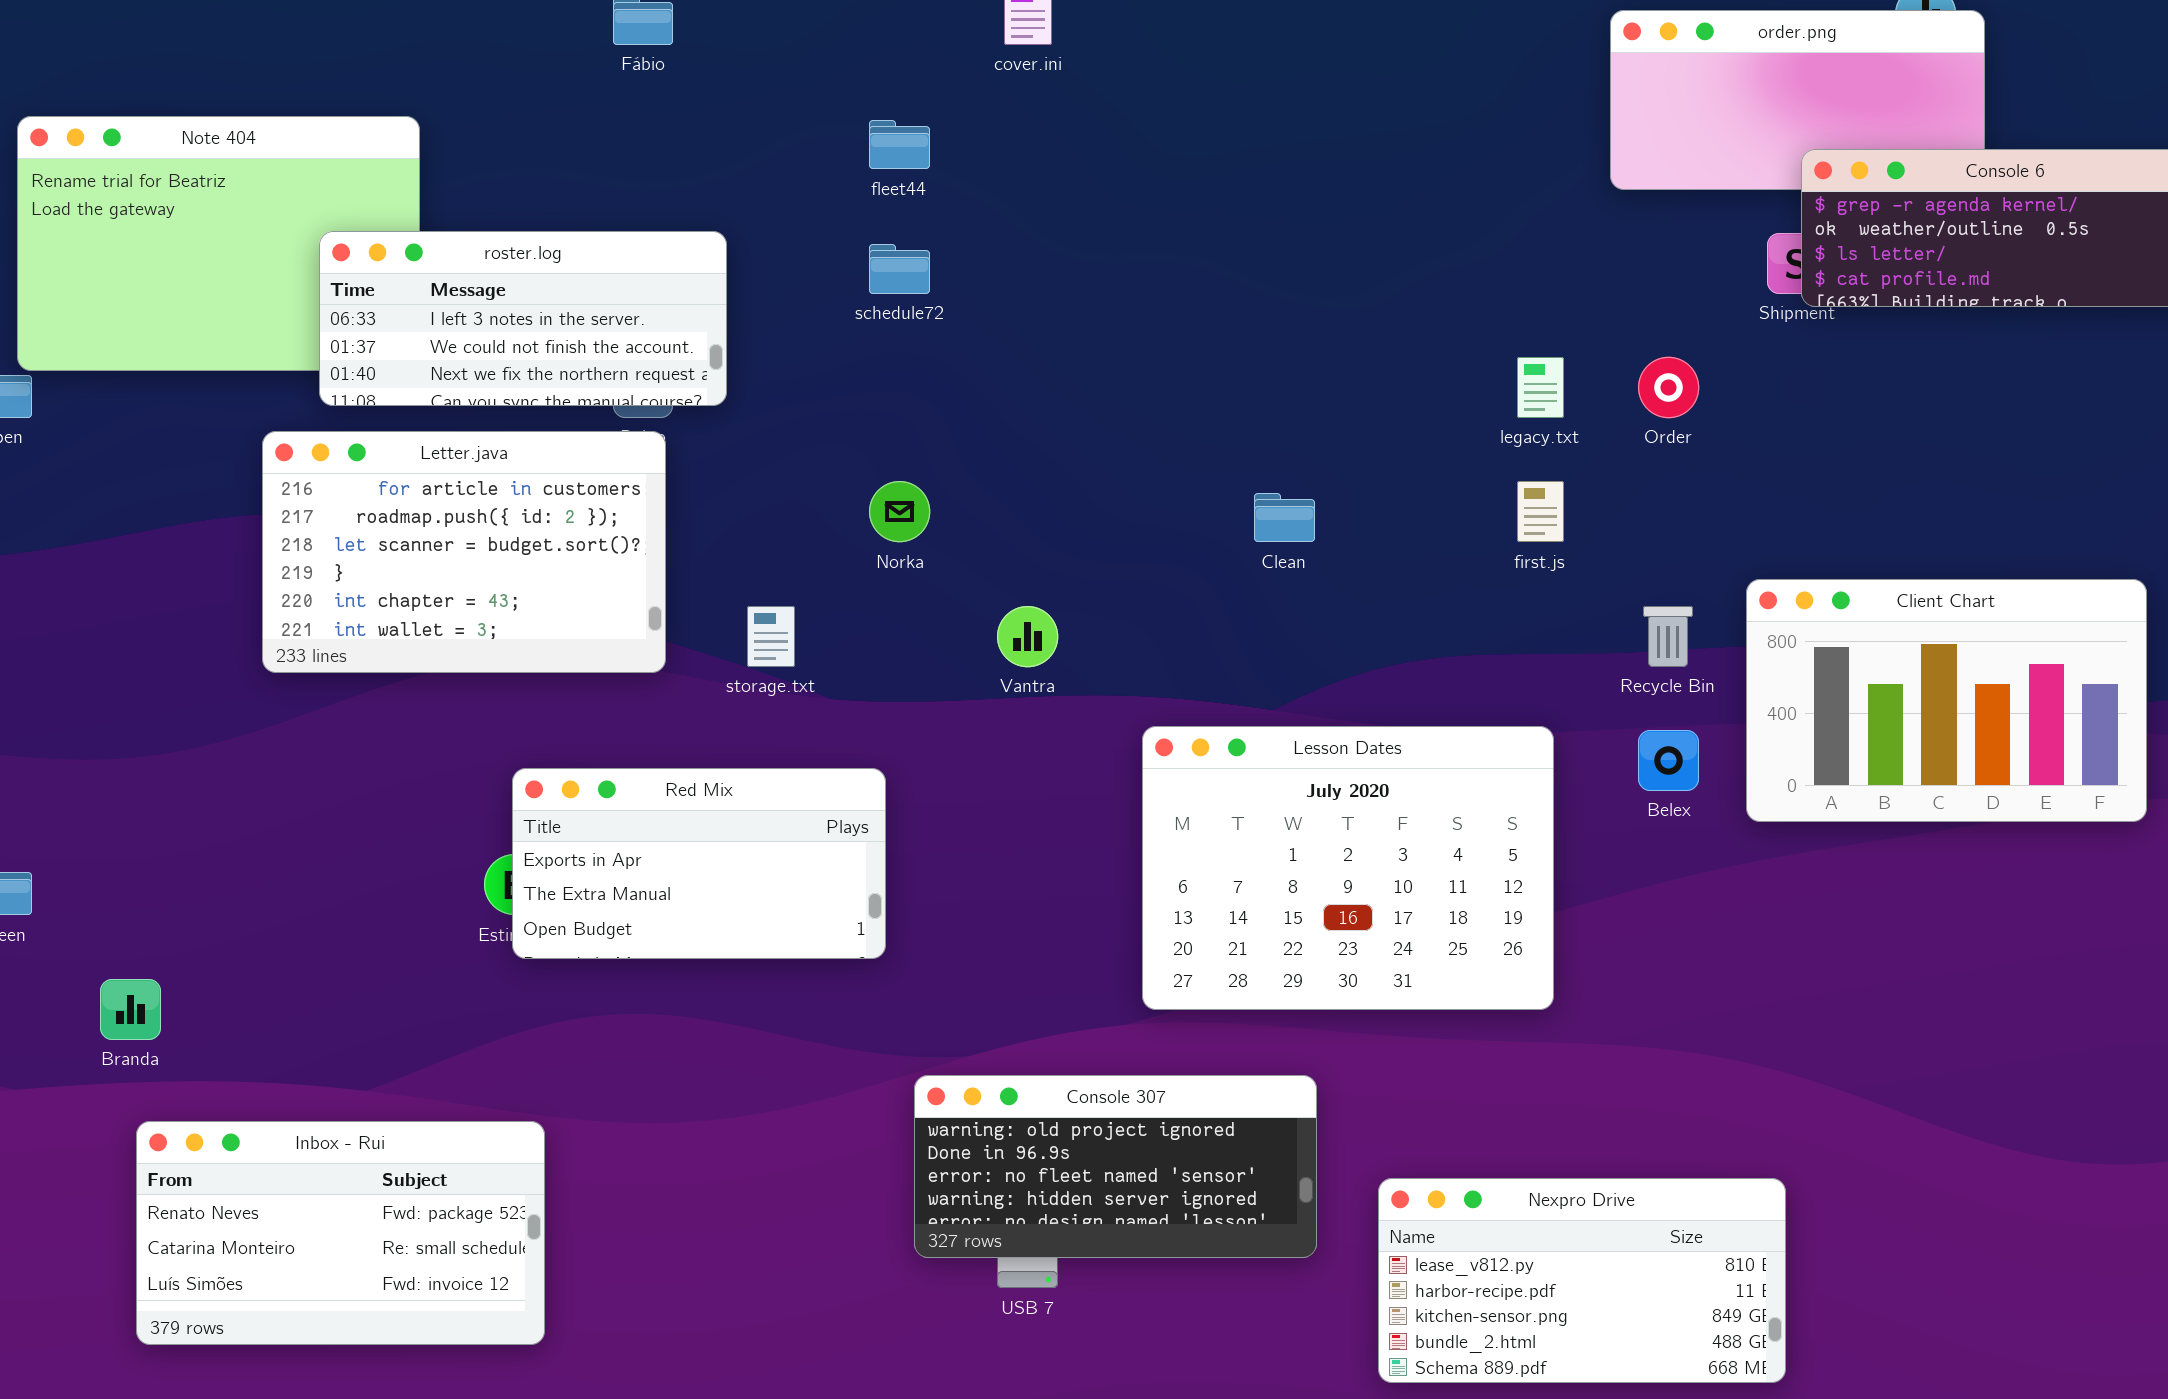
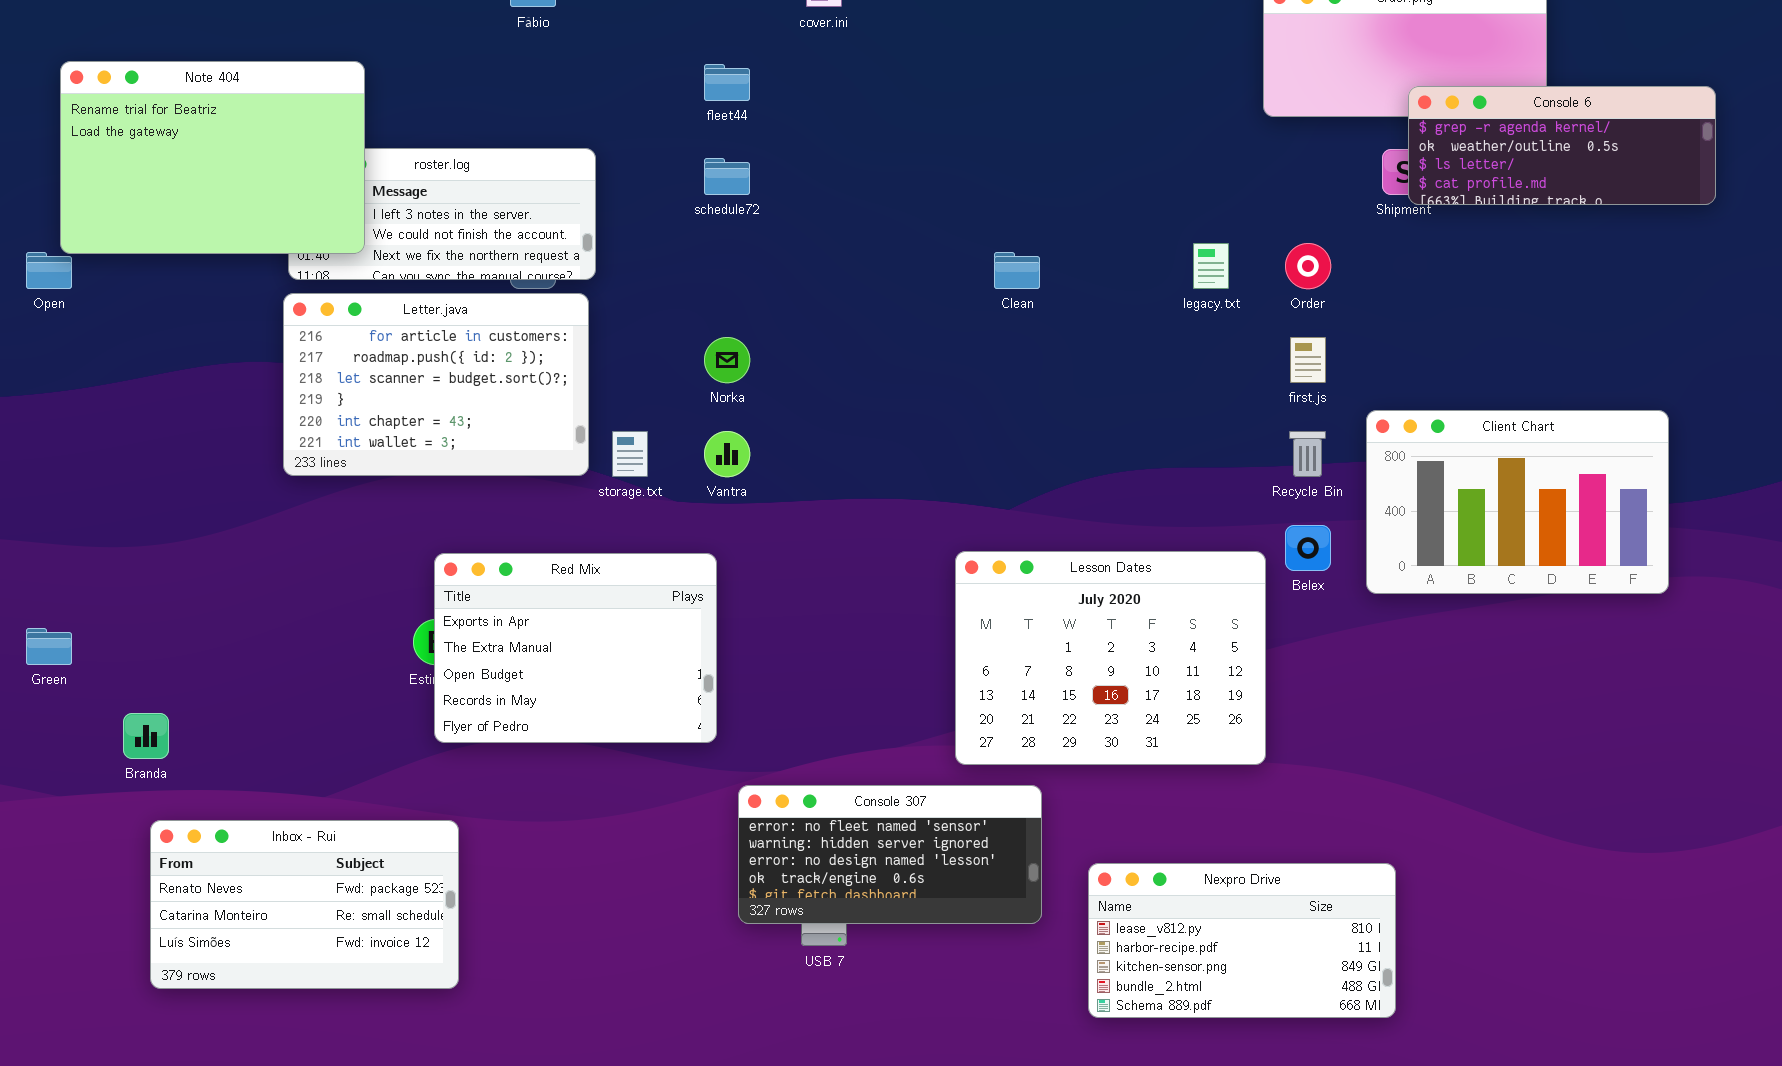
Note 404: [17,116,420,371] -> [60,61,365,254], raised
Letter.java: [262,431,666,673] -> [283,293,589,476], moved
first.js: [1517,481,1564,542] -> [1290,337,1326,383], moved
Clean: [1254,493,1315,542] -> [994,252,1040,289], moved
Vantra: [997,606,1058,667] -> [704,431,750,477], moved
Lesson Dates: [1142,726,1554,1010] -> [955,551,1266,765], moved
Red Mix: [512,768,886,959] -> [434,553,717,743], resized
Console 307: [914,1075,1317,1258] -> [738,785,1042,924], scrolled down 2 rows

